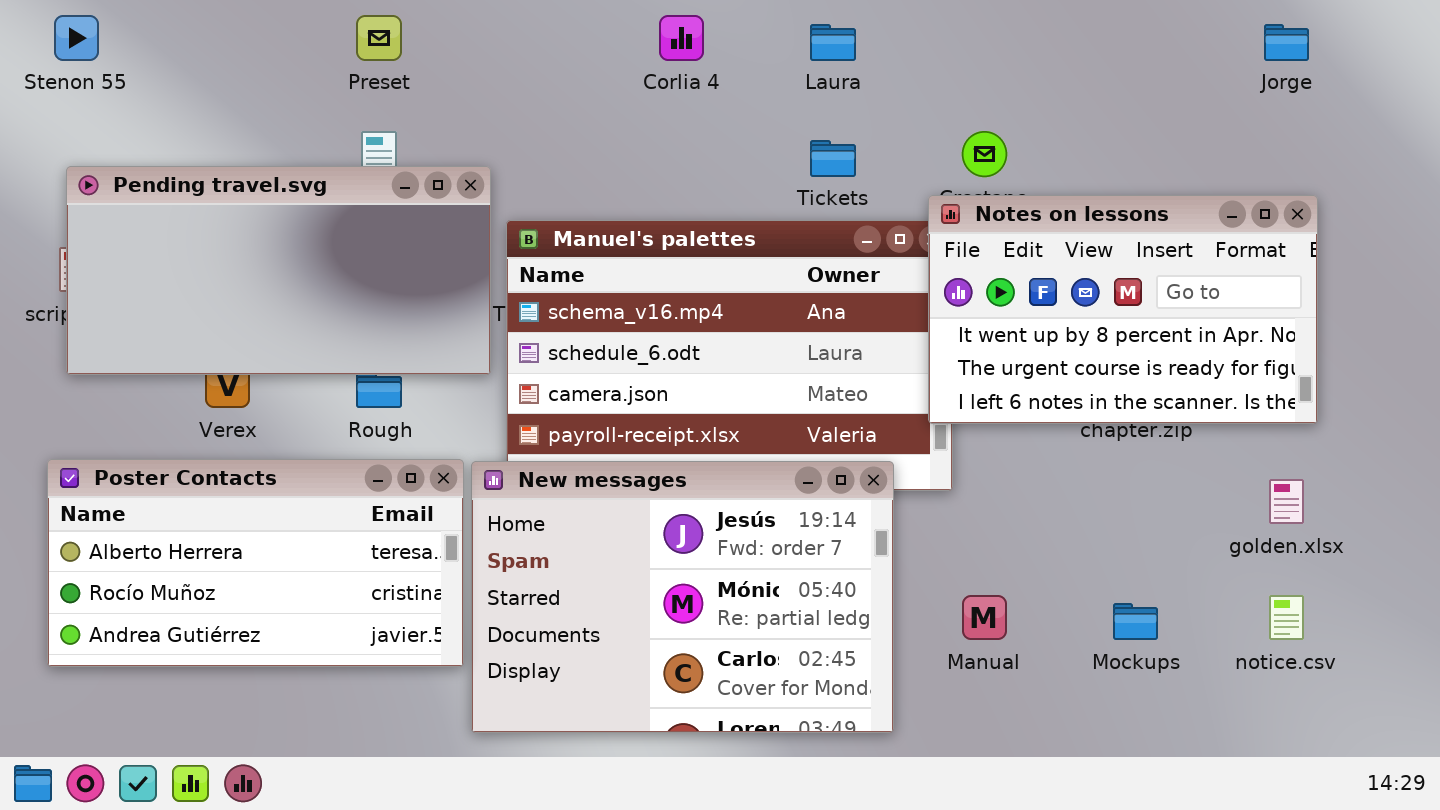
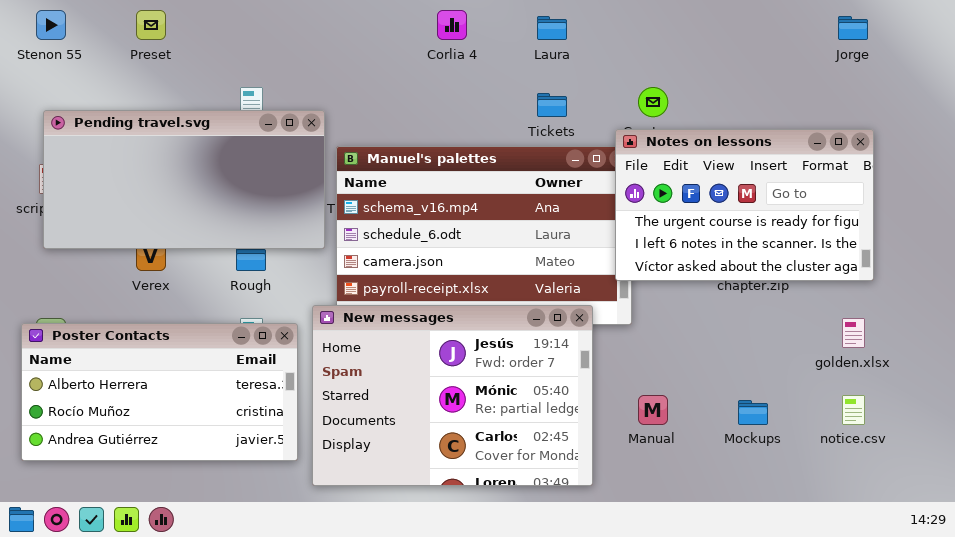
Preset: [356,15,402,61] -> [136,10,166,40], moved
Notes on lessons: [928,195,1318,424] -> [615,129,874,281], scrolled down 1 row
Poster Contacts: [47,459,464,667] -> [21,323,298,461], moved

